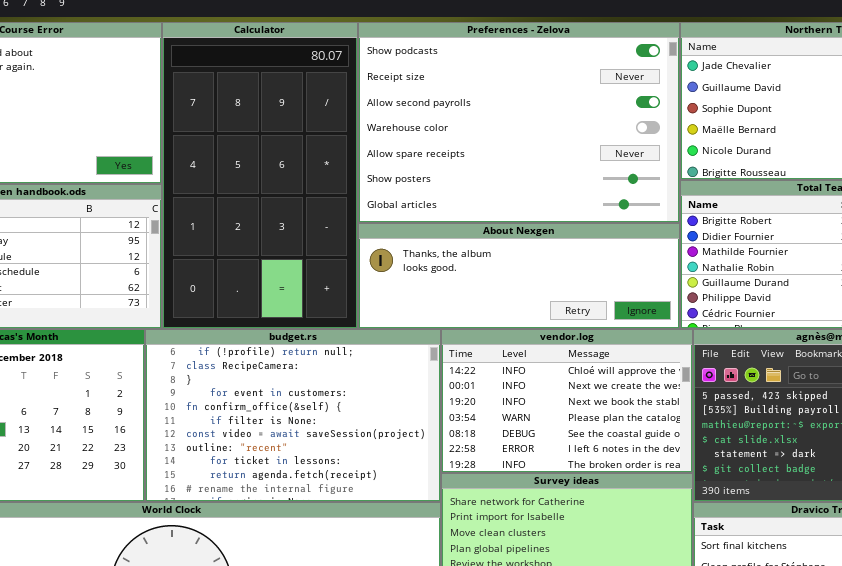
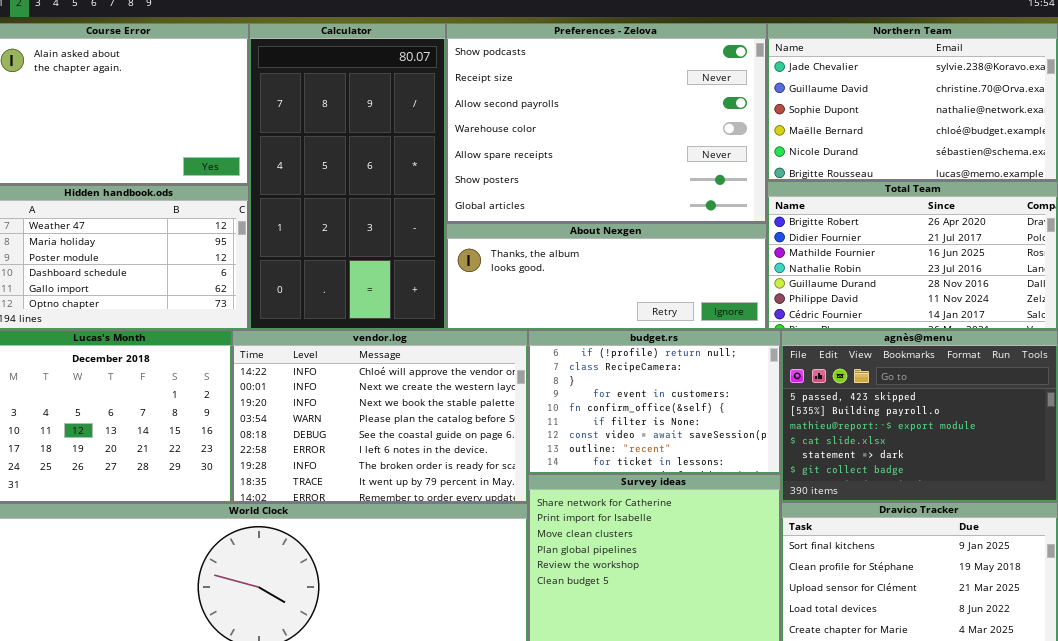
budget.rs: [145,329,441,502] -> [528,330,781,474], moved, resized
vendor.log: [441,329,693,473] -> [232,330,528,503], moved, resized

